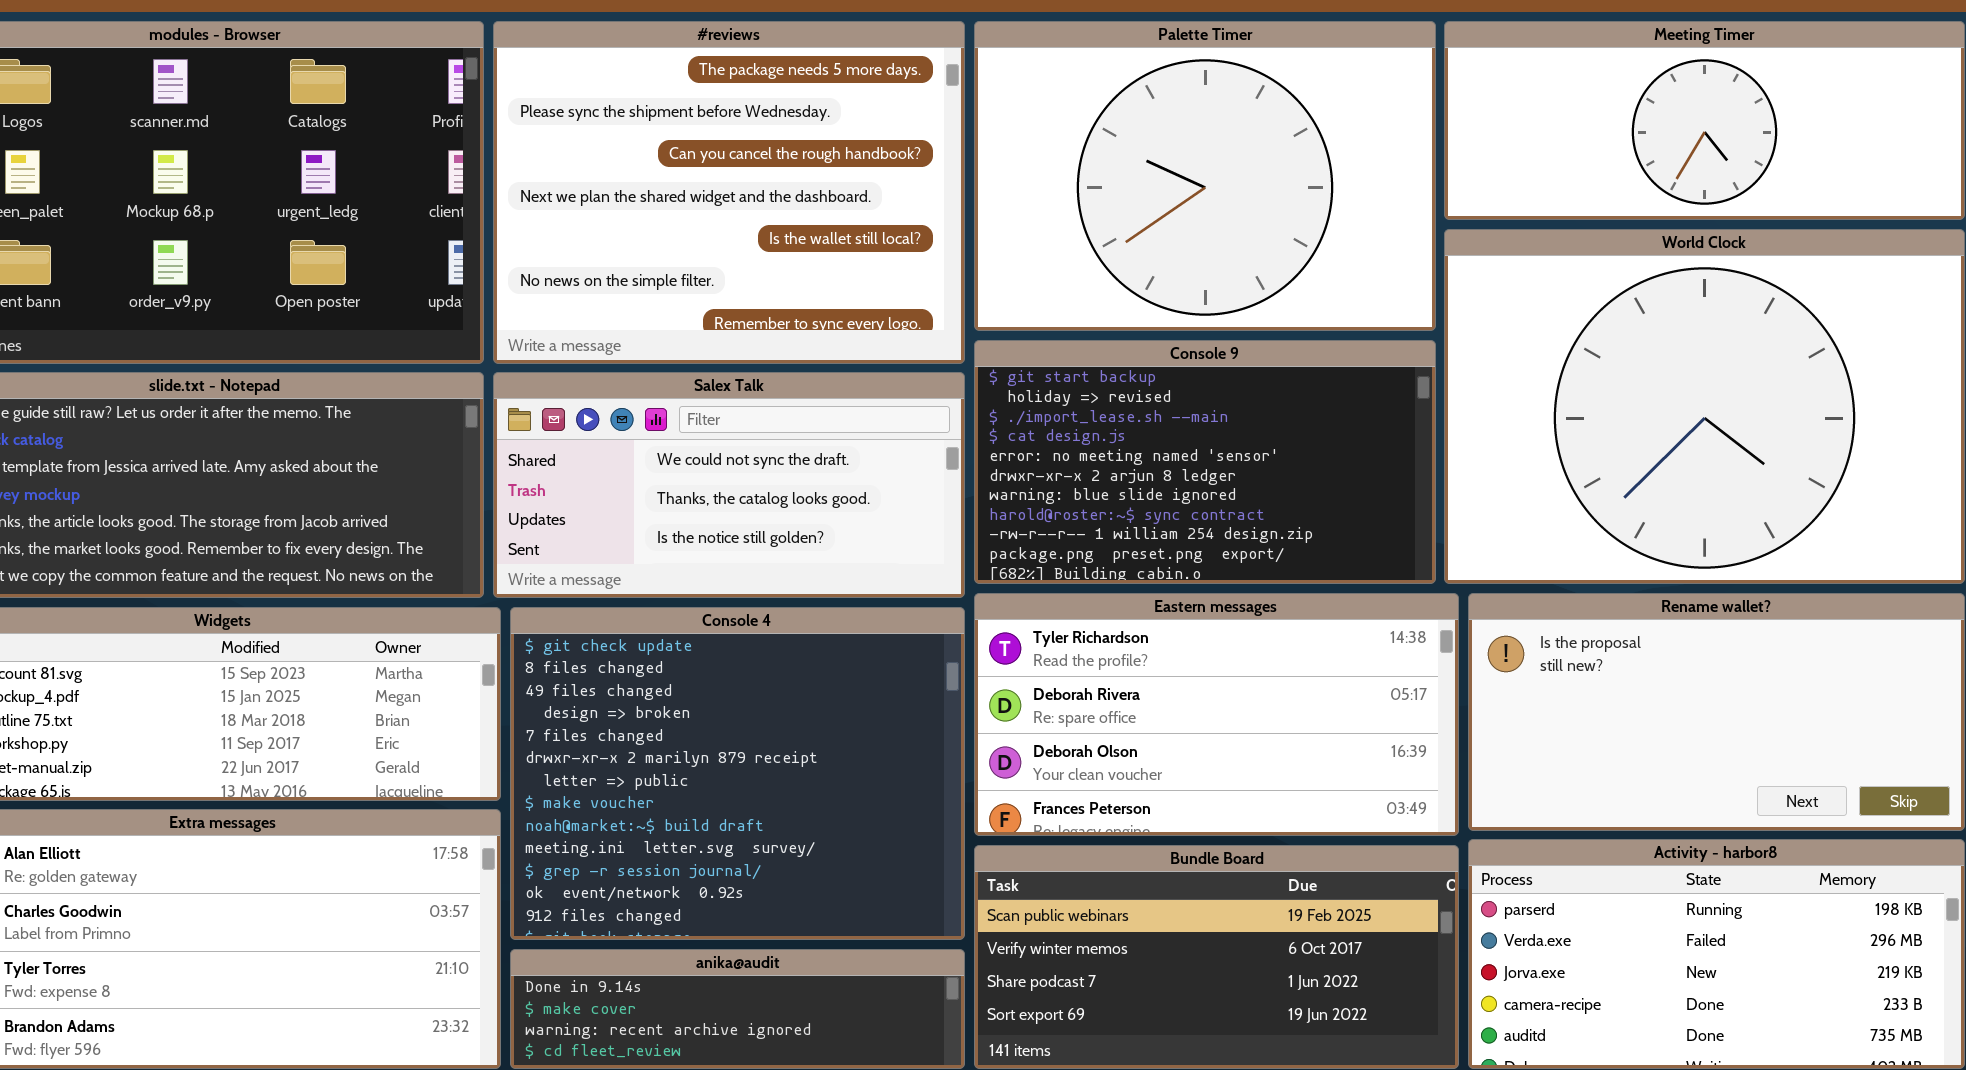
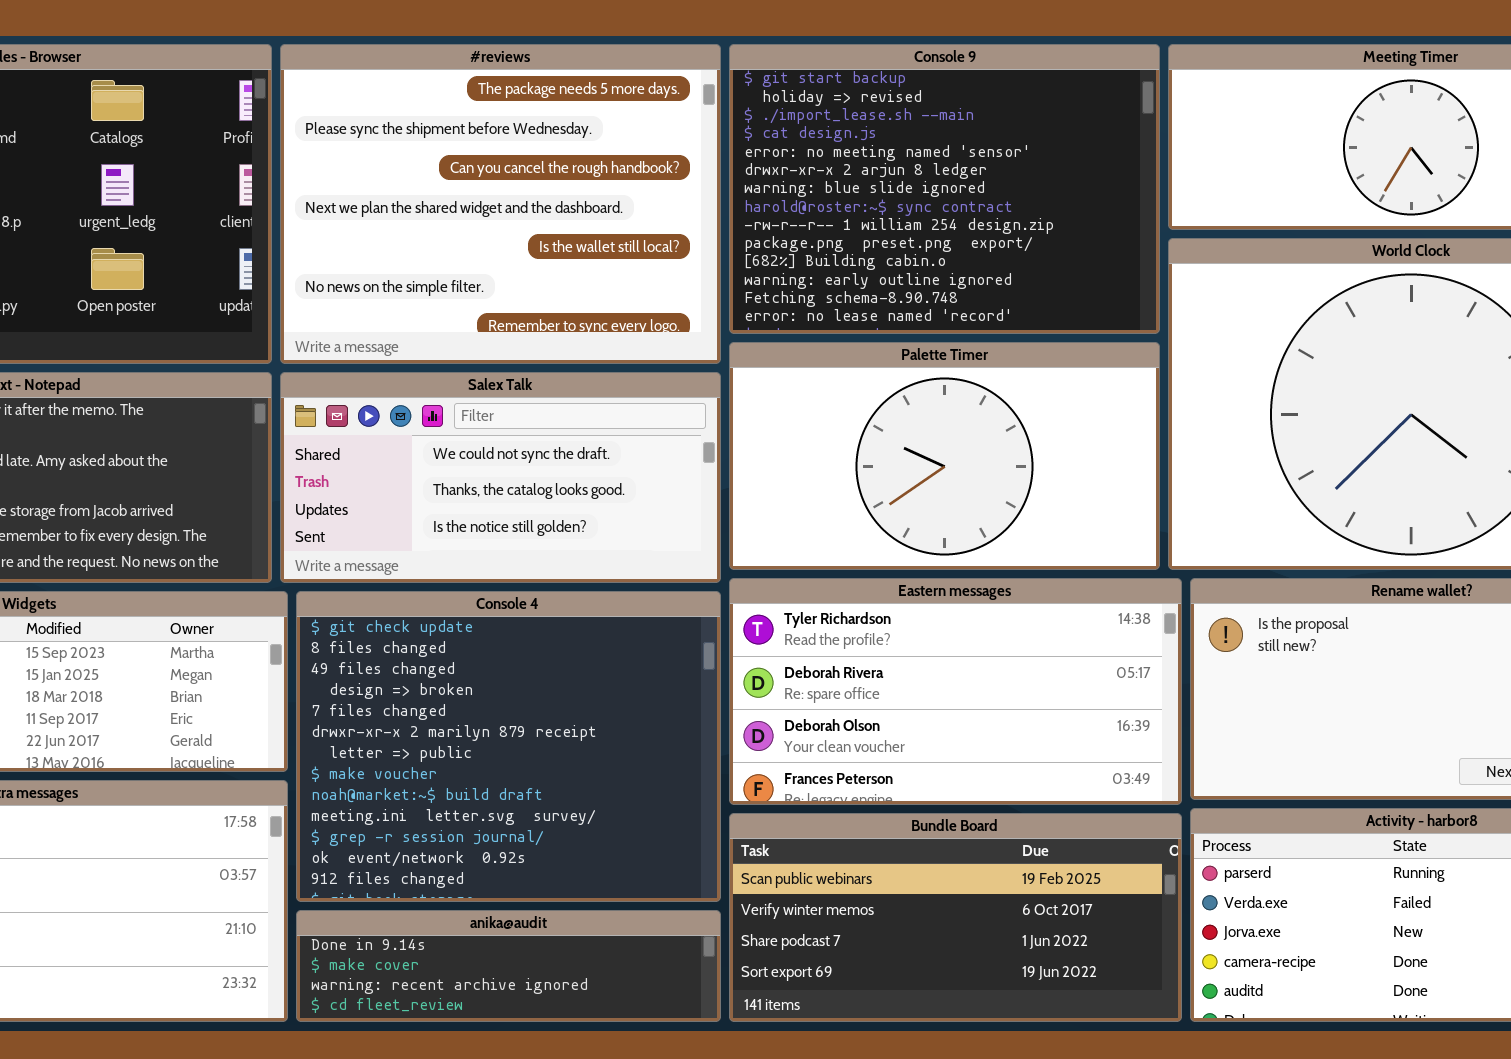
Palette Timer: [974,21,1436,331] -> [729,342,1160,570], moved, resized
Console 9: [974,340,1436,584] -> [729,44,1160,334], moved, resized

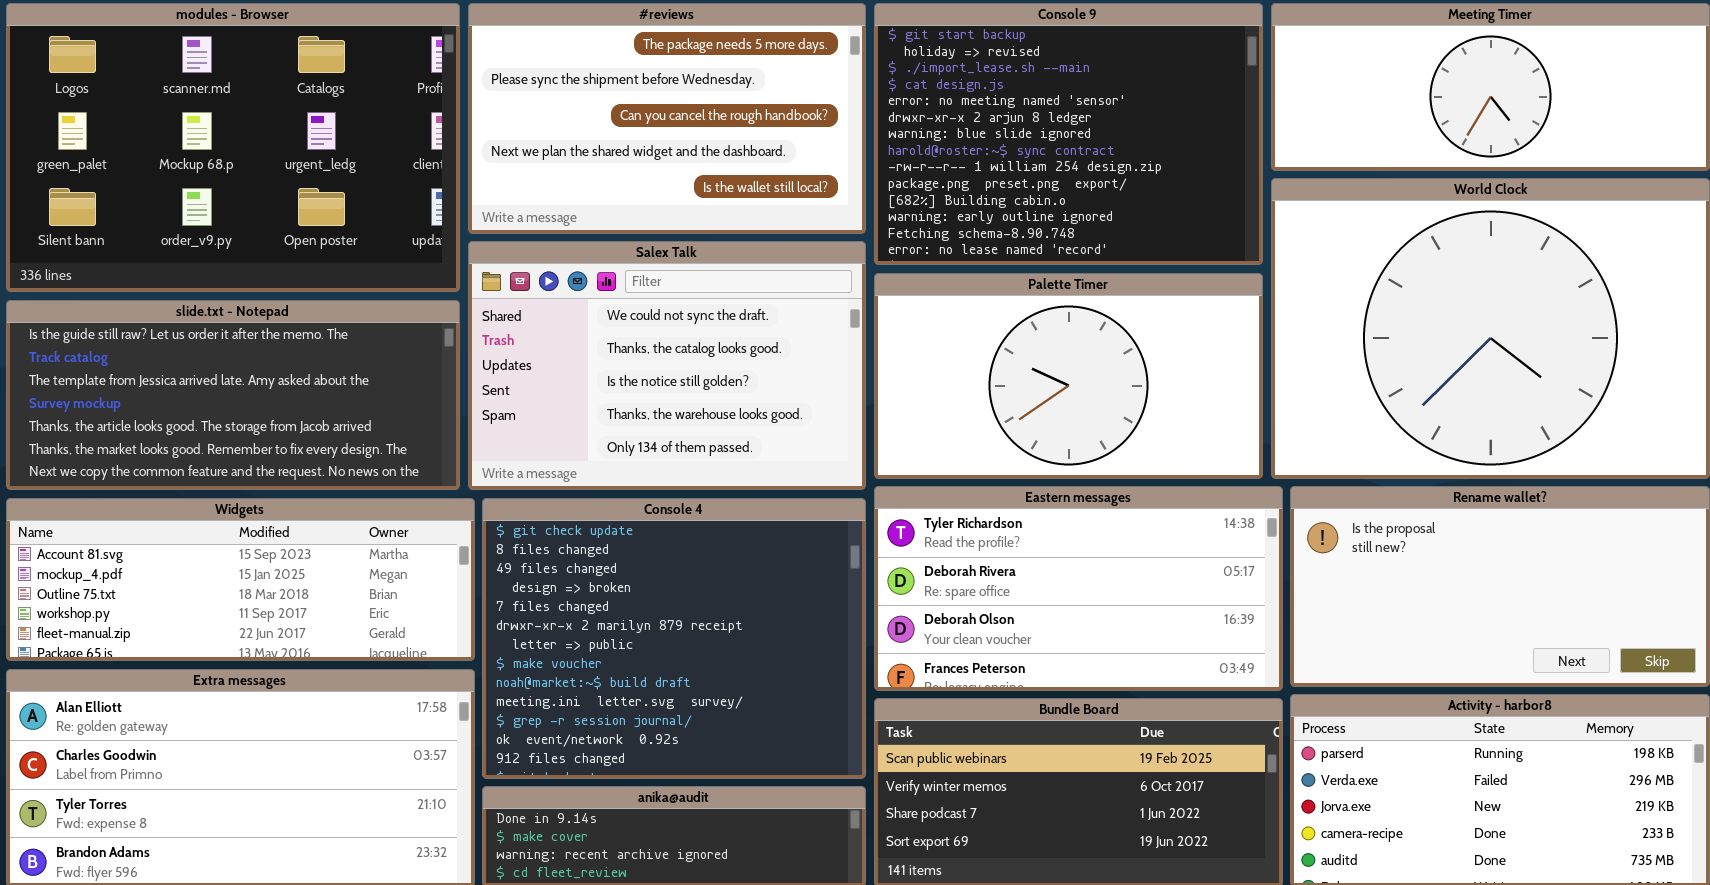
#reviews: [280,44,721,364] -> [468,3,866,234], resized
Salex Talk: [280,372,721,583] -> [468,241,866,490], resized

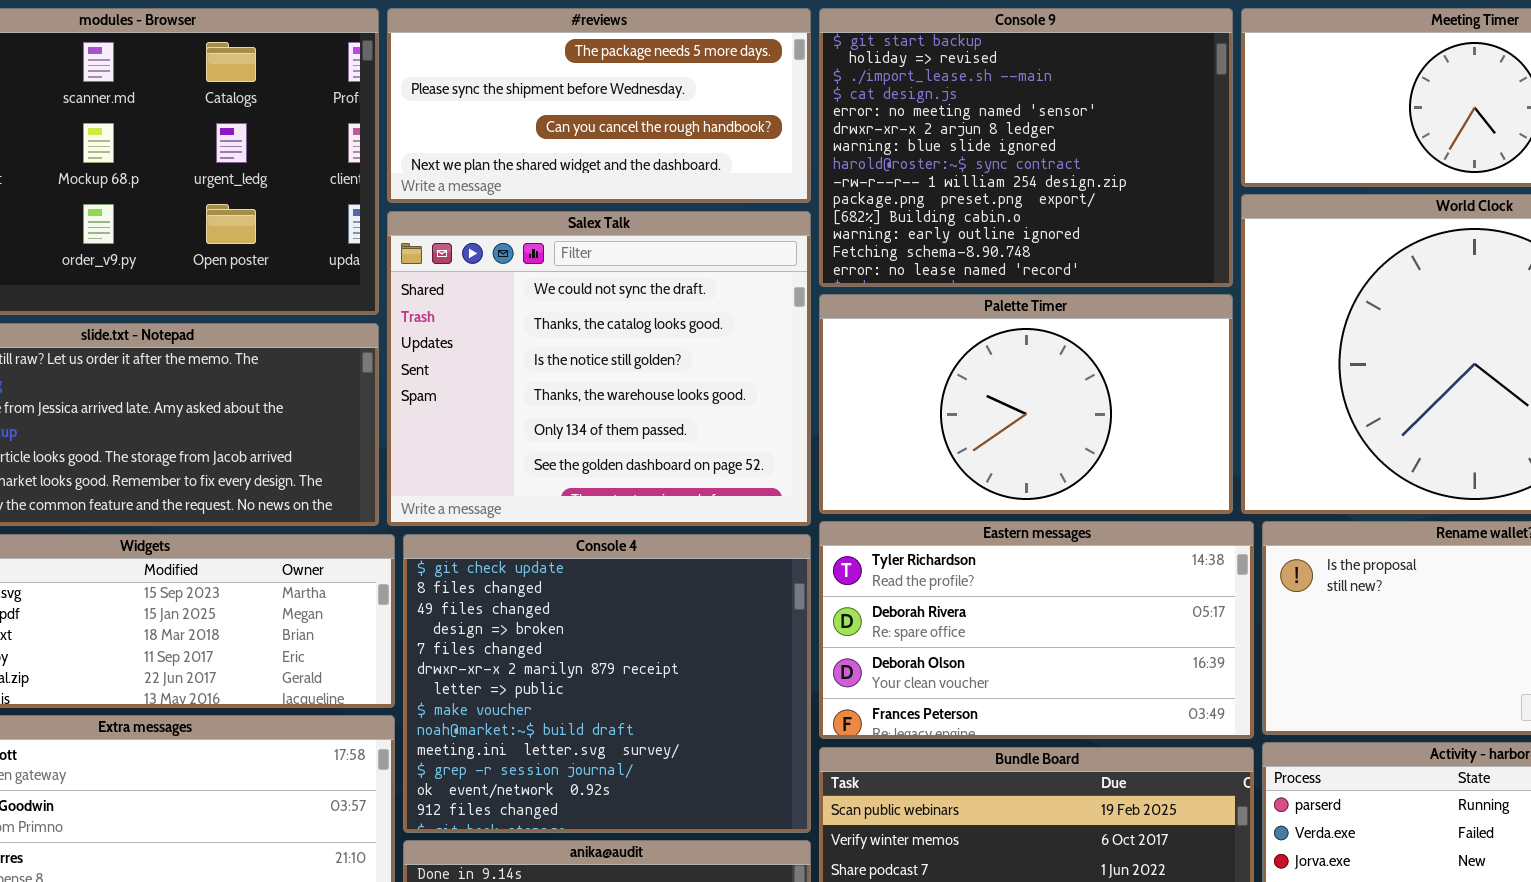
#reviews: [468,3,866,234] -> [387,8,811,203], resized
Salex Talk: [468,241,866,490] -> [387,211,811,526], resized

